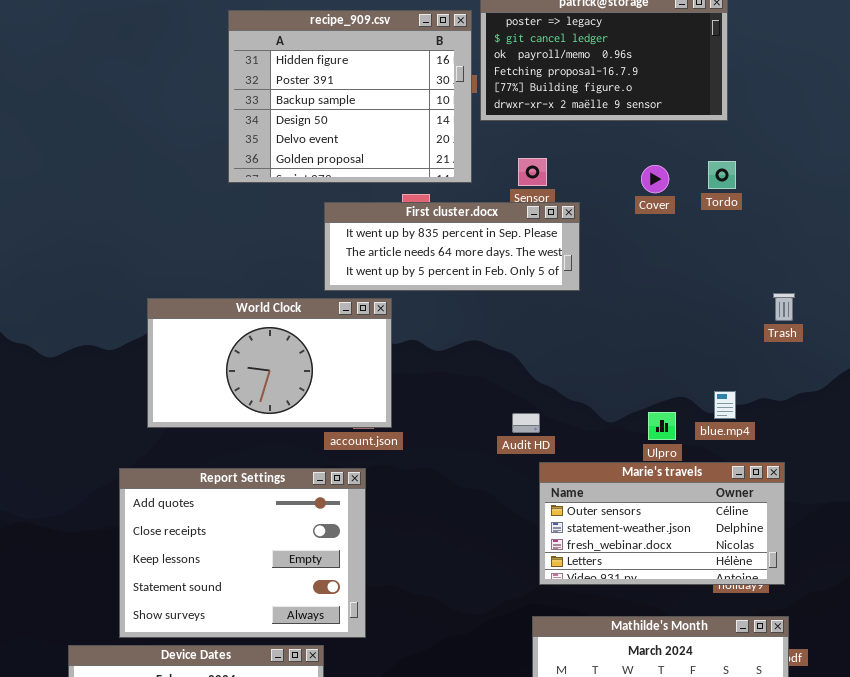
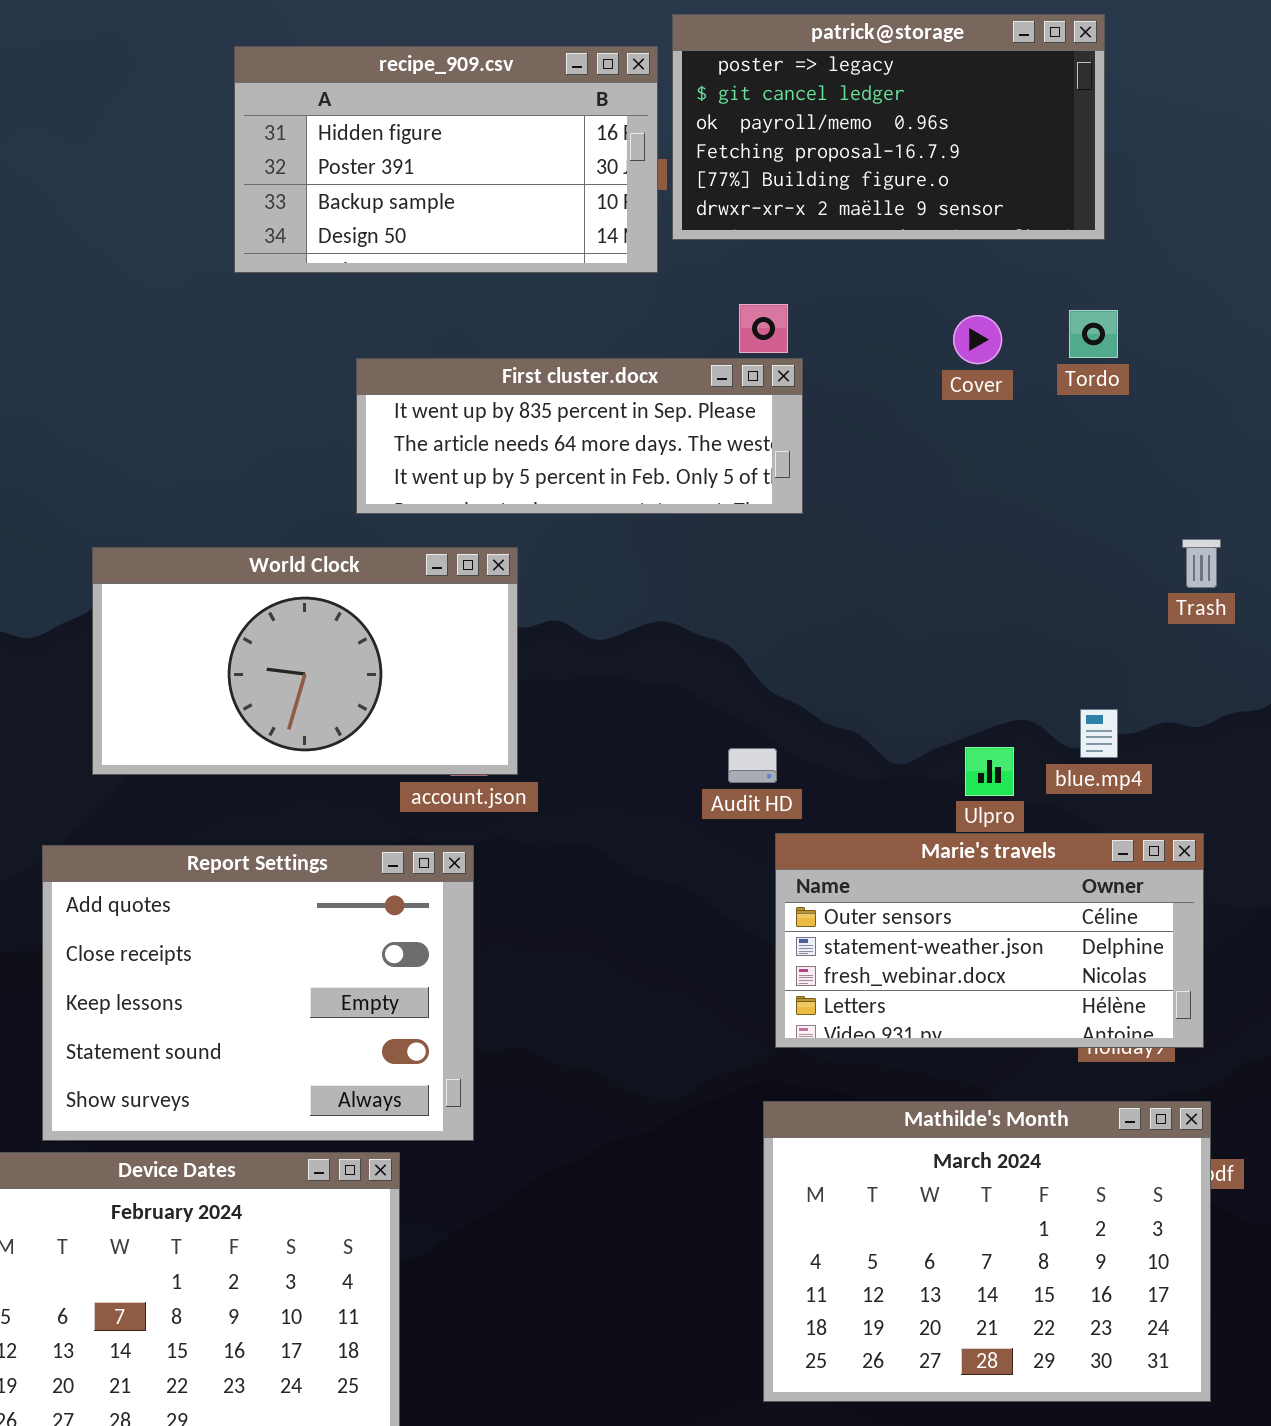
recipe_909.csv: [228,10,472,183] -> [234,46,658,273], resized
First cluster.docx: [324,202,580,291] -> [356,358,803,514], moved

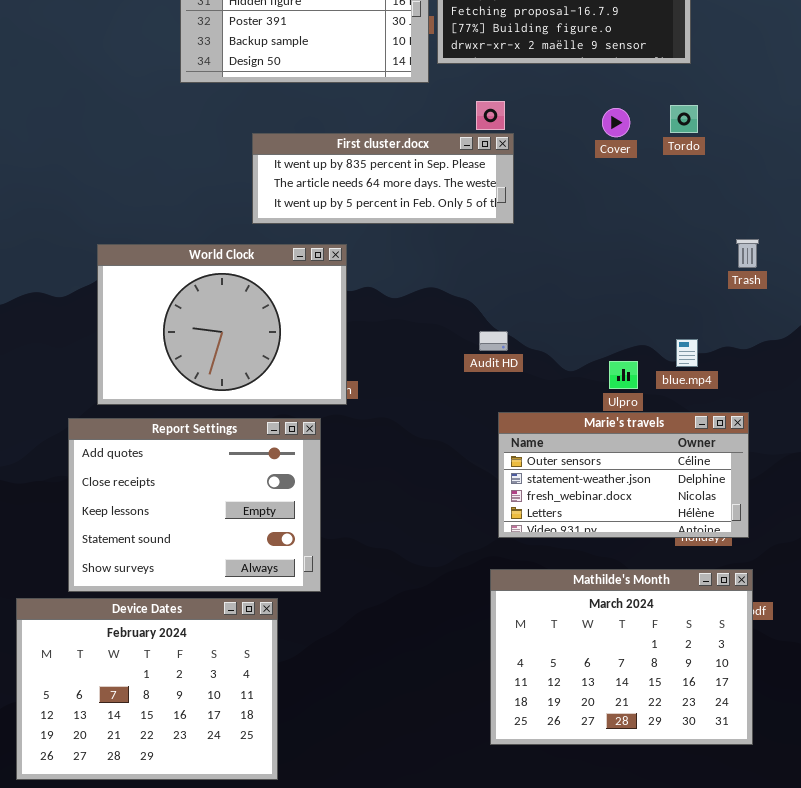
World Clock: [92,547,518,775] -> [97,244,347,405], resized
Audit HD: [728,748,777,783] -> [479,331,508,351], moved

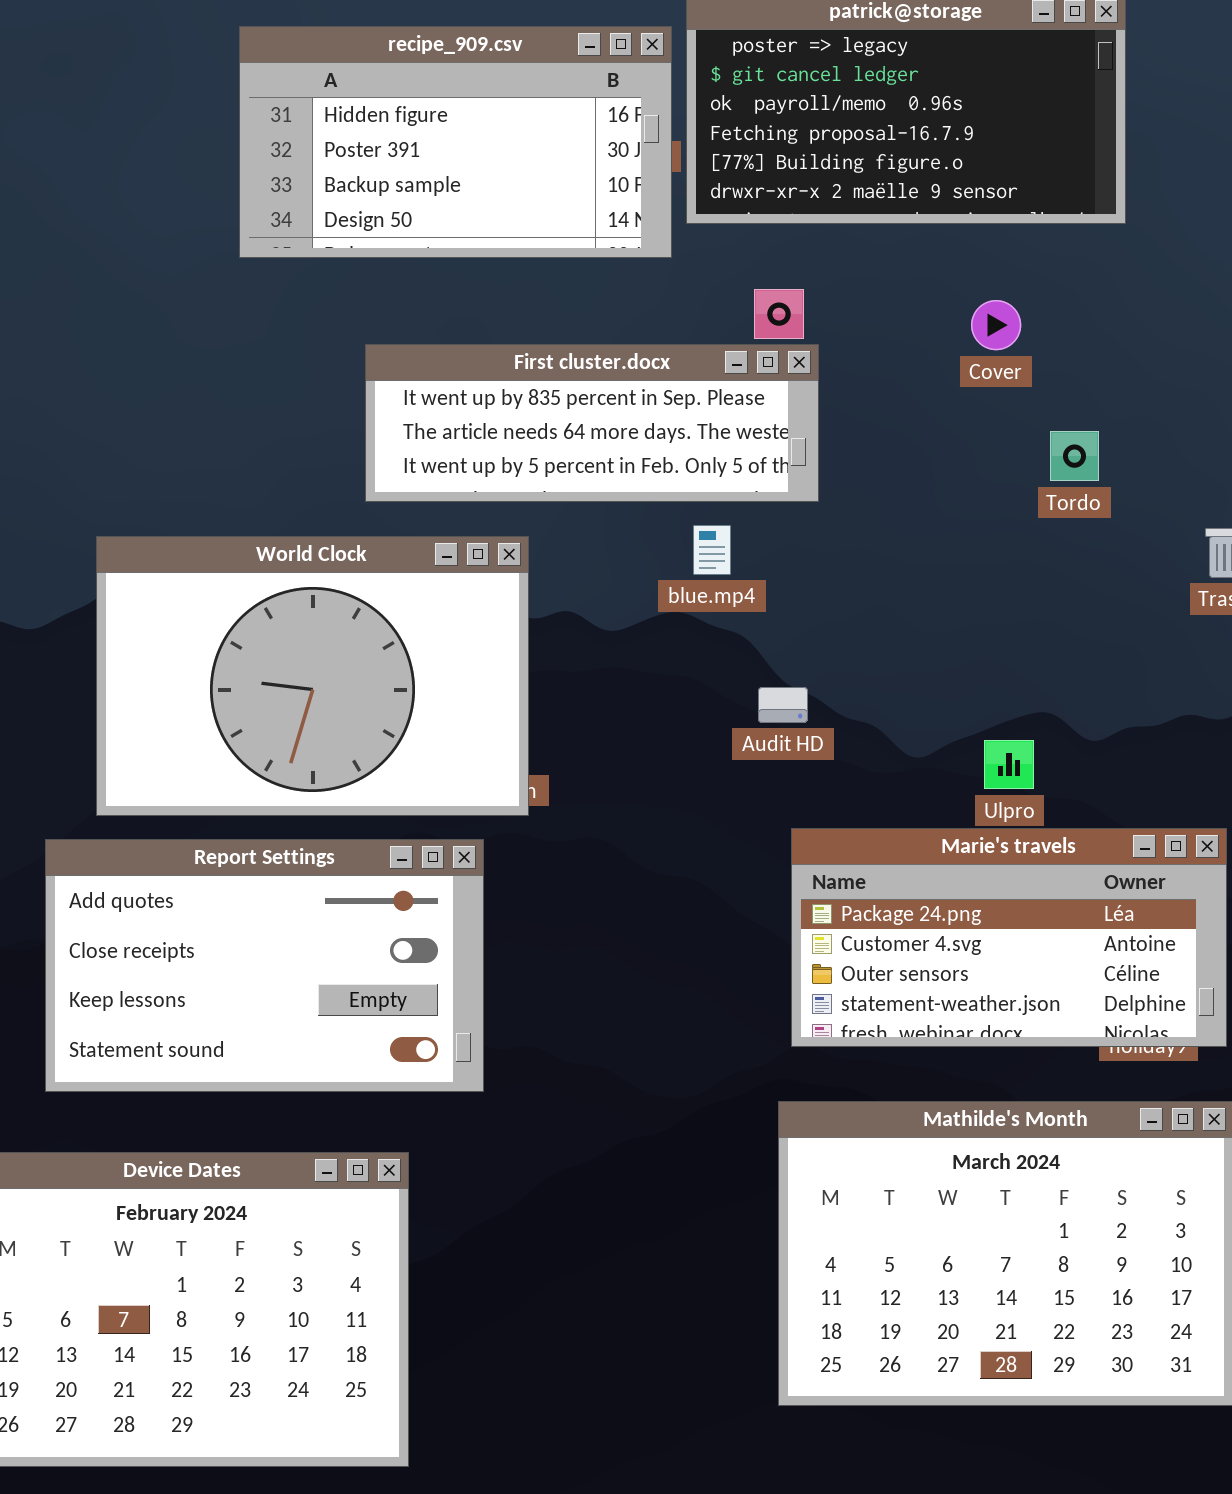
Tordo: [670,105,698,133] -> [1050,431,1099,481], moved
blue.mp4: [676,339,698,367] -> [693,525,731,575], moved
Marie's travels: [498,412,749,538] -> [791,828,1227,1047], scrolled up 2 rows
Report Settings: [68,418,321,592] -> [45,839,484,1092], resized

